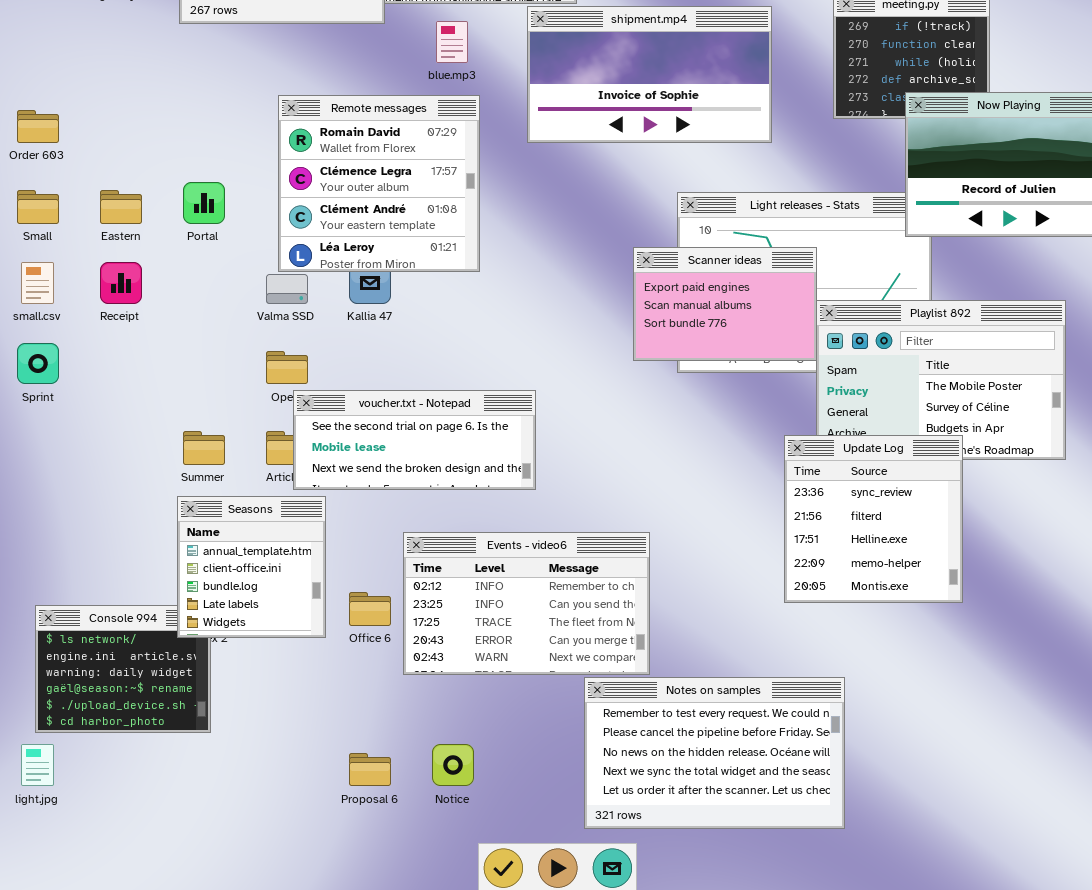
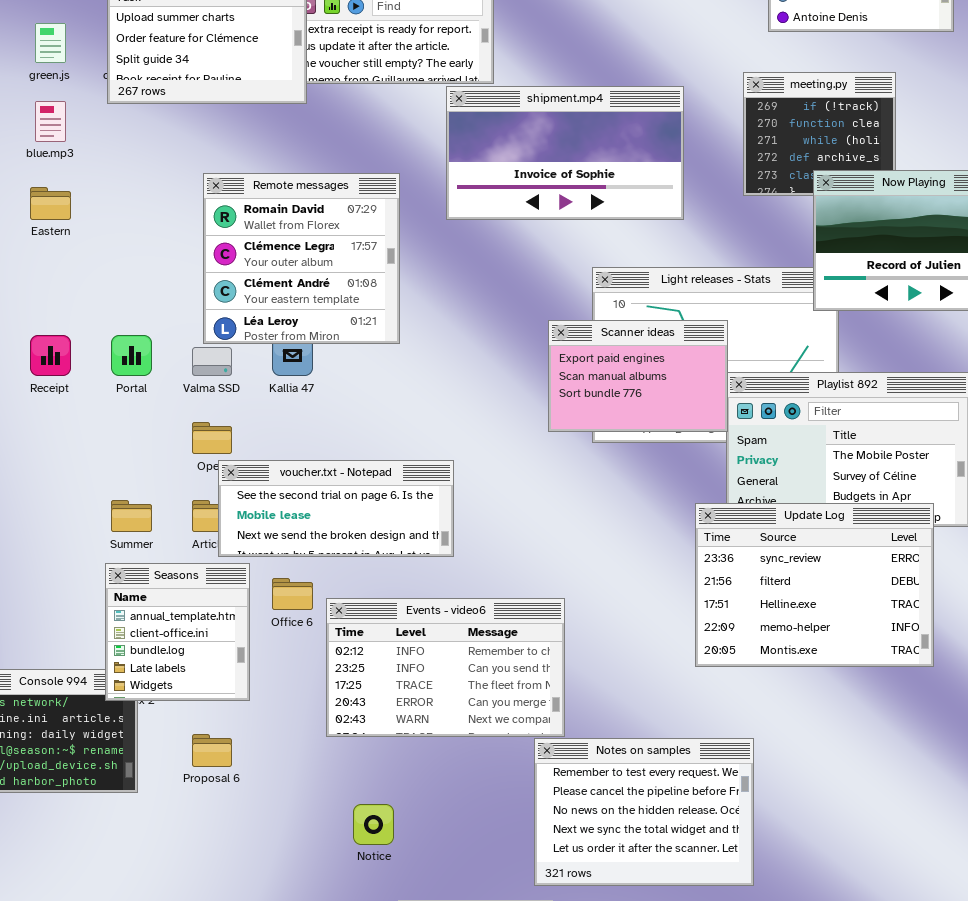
blue.mp3: [436,21,468,63] -> [35,101,66,142], moved
Portal: [183,182,225,224] -> [111,335,152,376], moved
Eastern: [100,190,142,224] -> [30,187,71,220], moved
Update Log: [784,435,963,603] -> [695,503,934,667], resized
Office 6: [349,592,391,626] -> [272,578,313,610], moved
Notes on samples: [584,677,845,829] -> [534,738,754,886], resized
Proposal 6: [349,753,391,786] -> [192,734,232,767], moved

